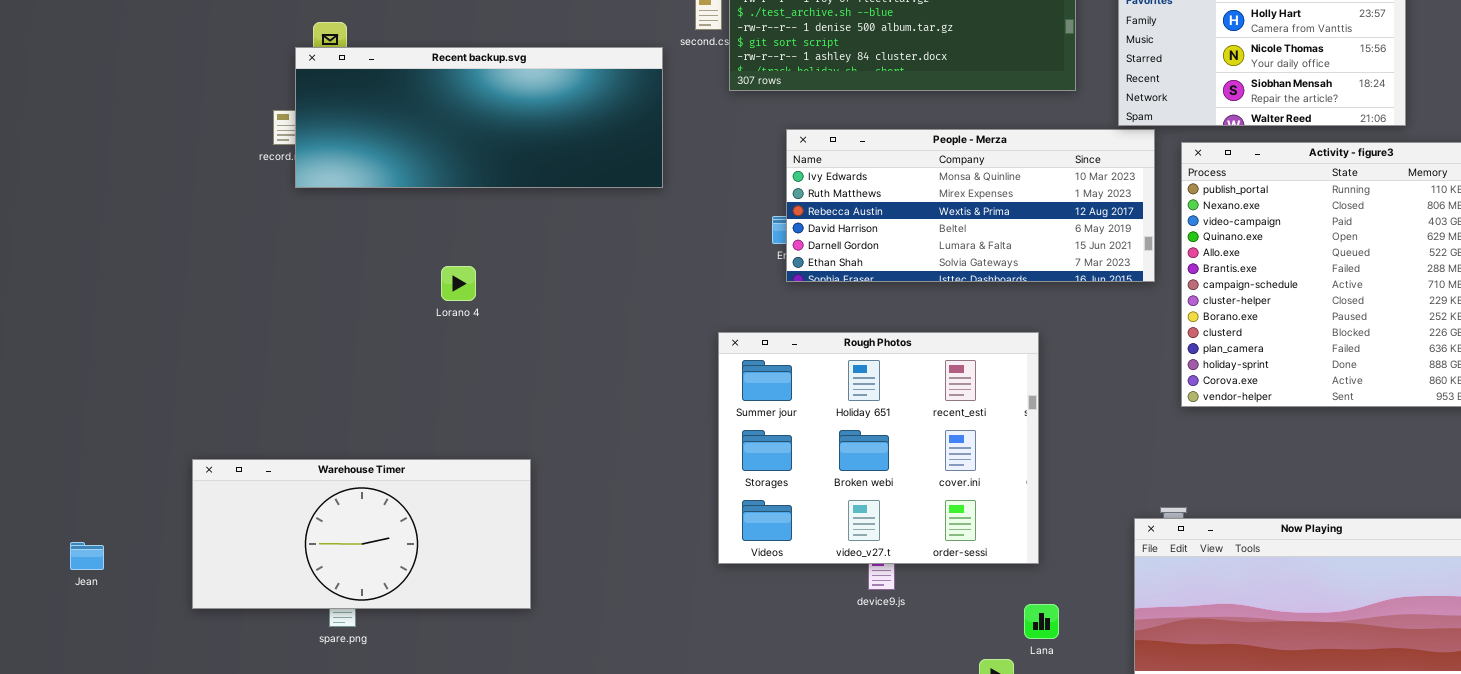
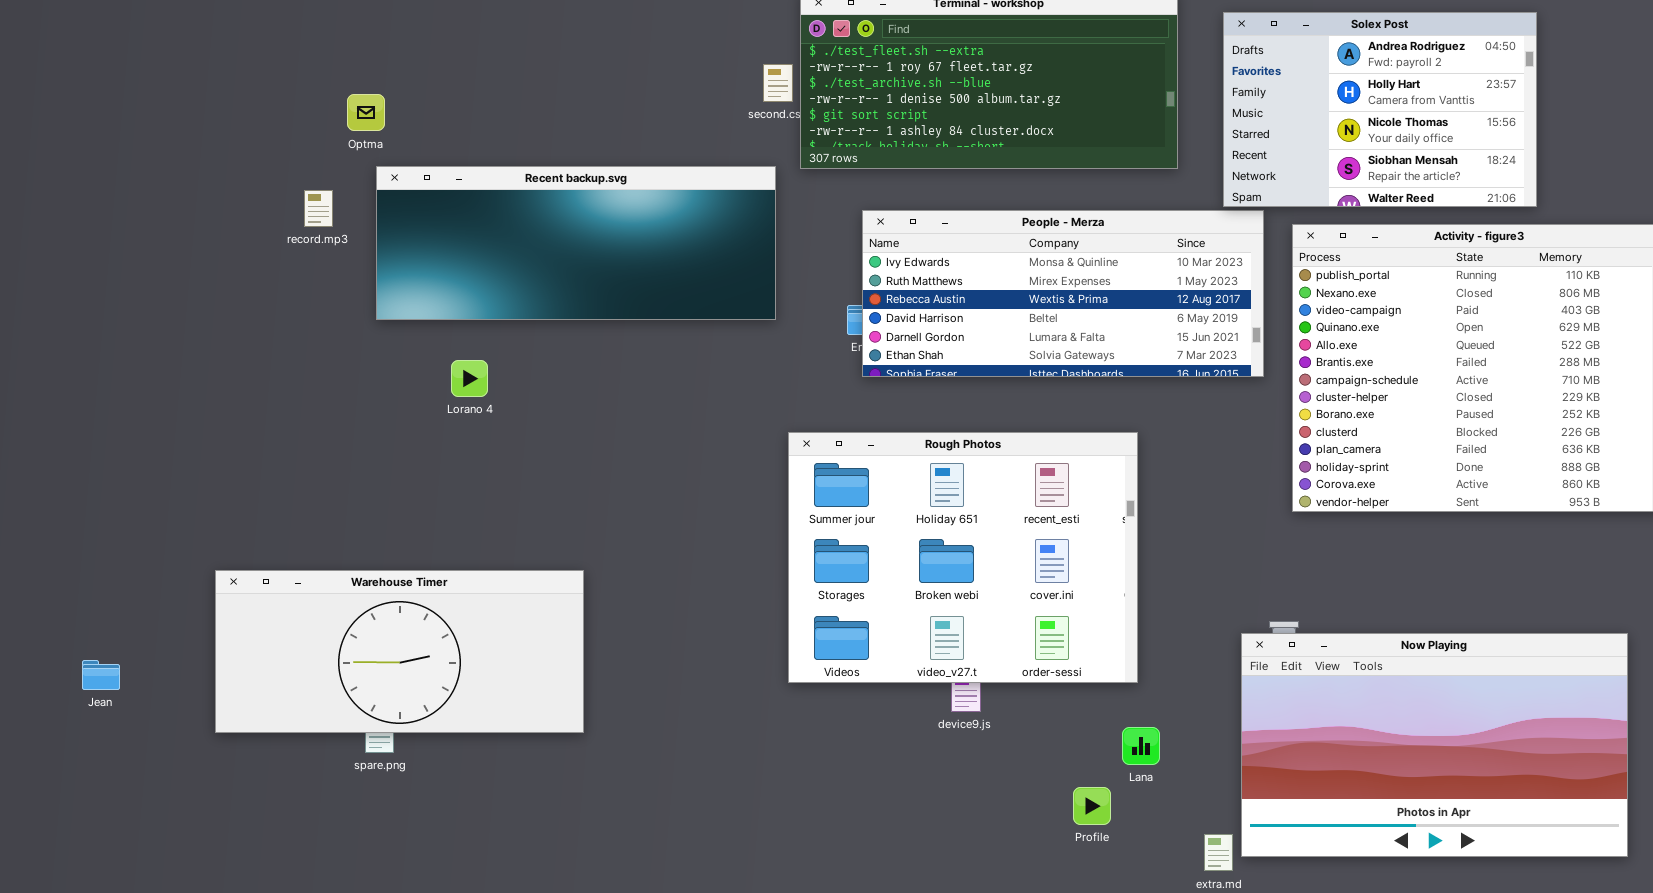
Recent backup.svg: [295,47,663,188] -> [376,166,776,320], moved
Lorano 4: [441,266,476,301] -> [451,360,488,397], moved

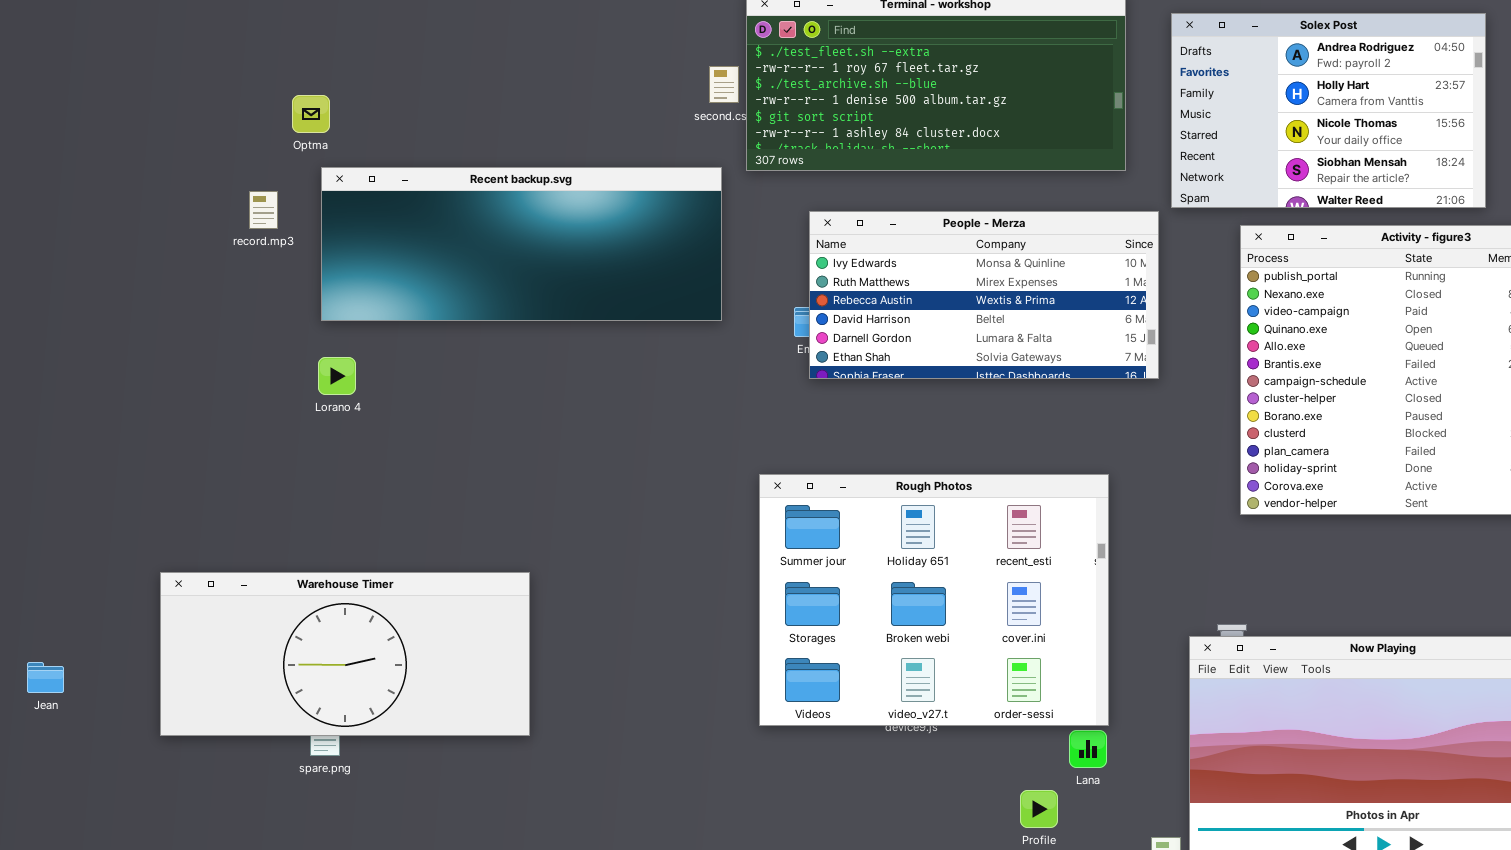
People - Merza: [862,210,1264,377] -> [809,211,1159,379], resized
Lorano 4: [451,360,488,397] -> [318,357,356,395], moved
Rough Photos: [788,432,1138,683] -> [759,474,1109,726], moved

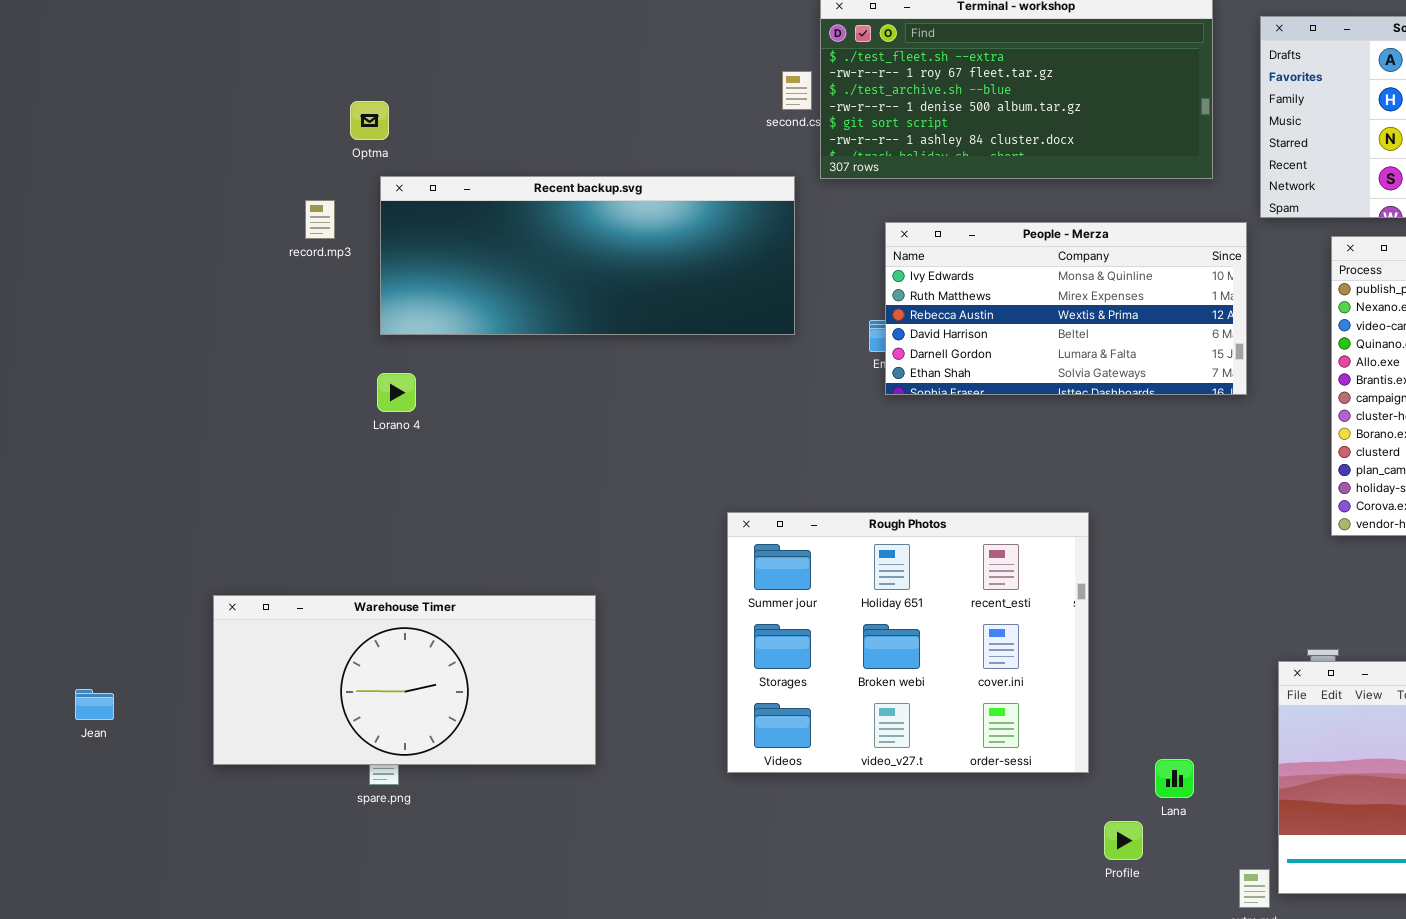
Rough Photos: [759,474,1109,726] -> [727,512,1089,773], moved

